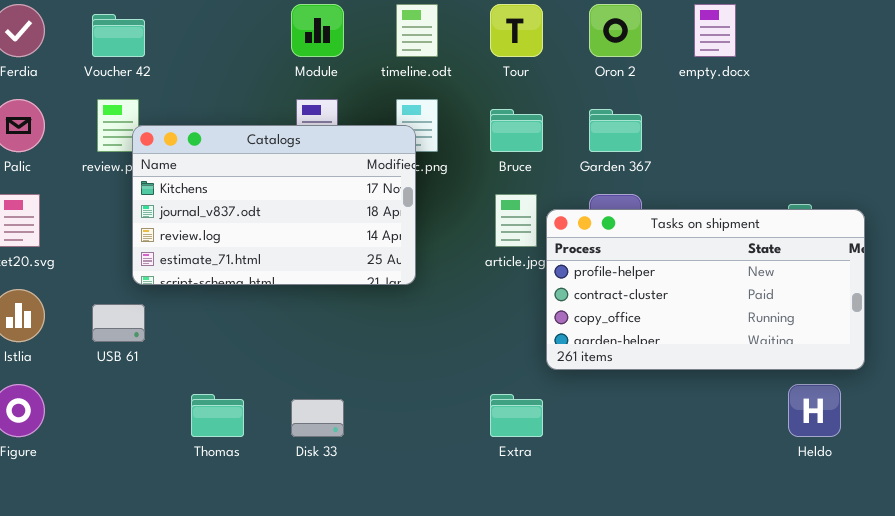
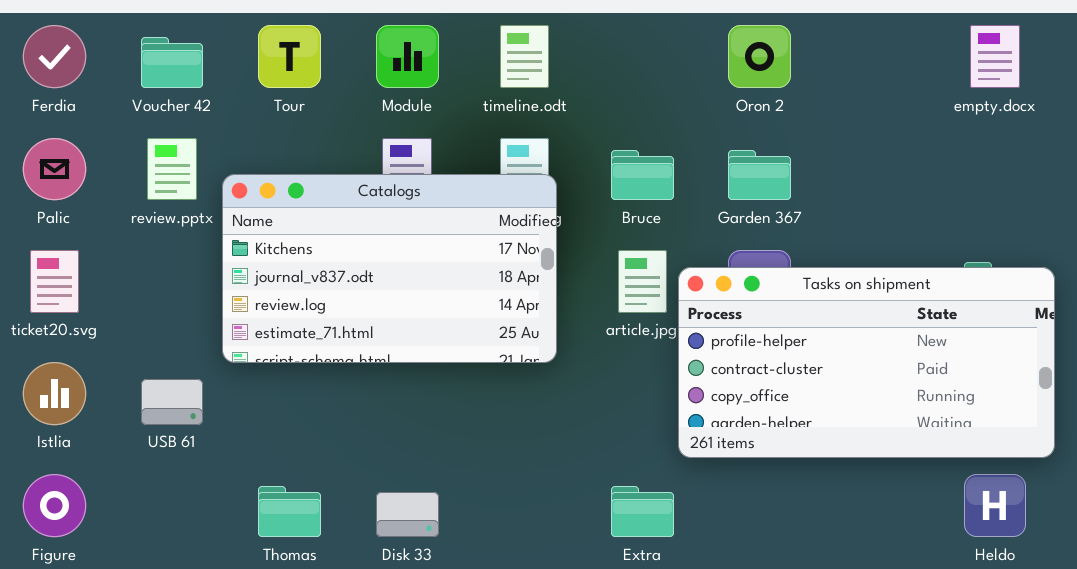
Tour: [490,4,543,57] -> [258,25,321,88], moved
empty.docx: [694,4,736,57] -> [970,25,1020,88], moved
Catalogs: [132,125,416,285] -> [222,174,557,363], moved

